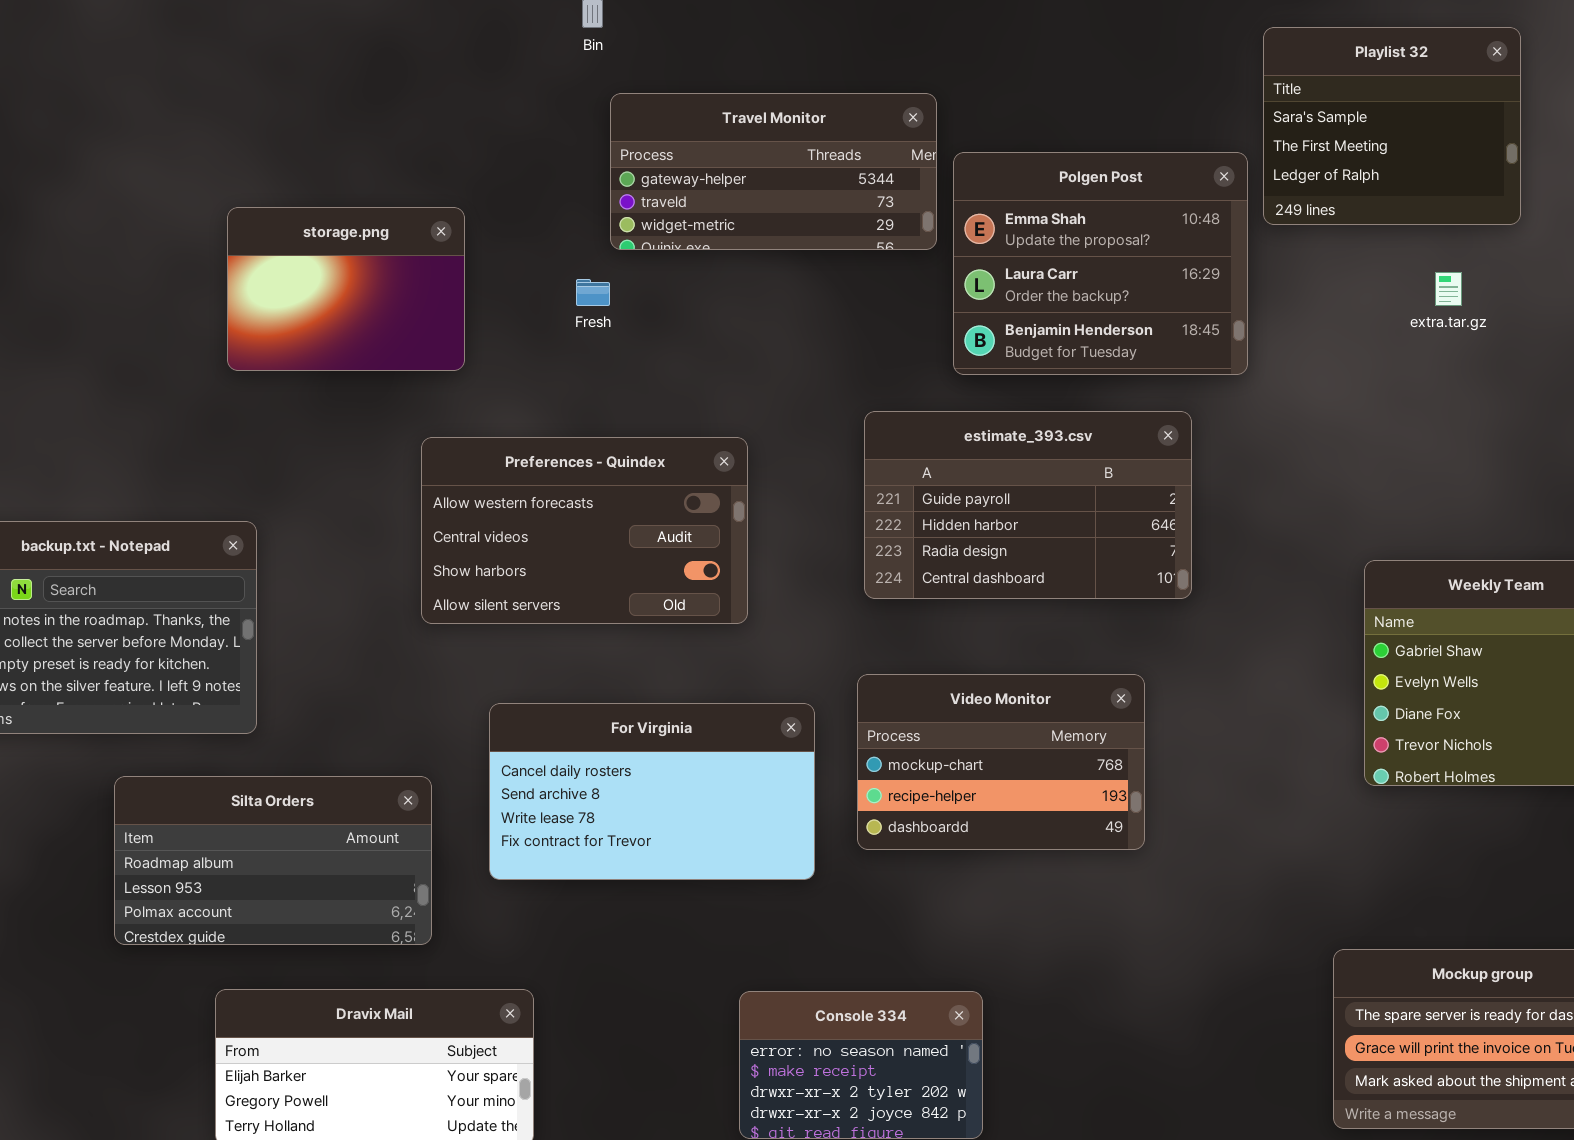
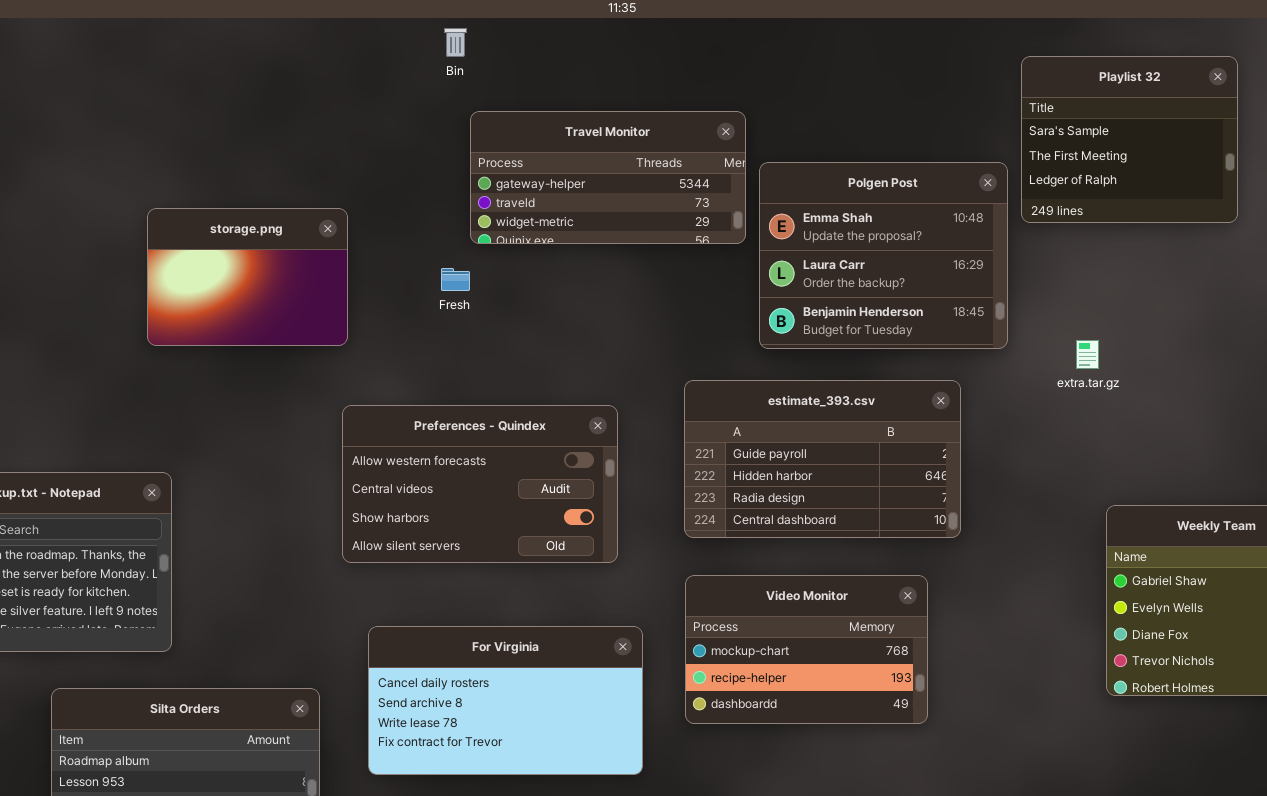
extra.tar.gz: [1435,272,1462,306] -> [1076,340,1099,369], moved
Preferences - Quindex: [421,437,748,624] -> [342,405,618,563], moved
Video Monitor: [857,674,1145,850] -> [685,575,928,724], moved

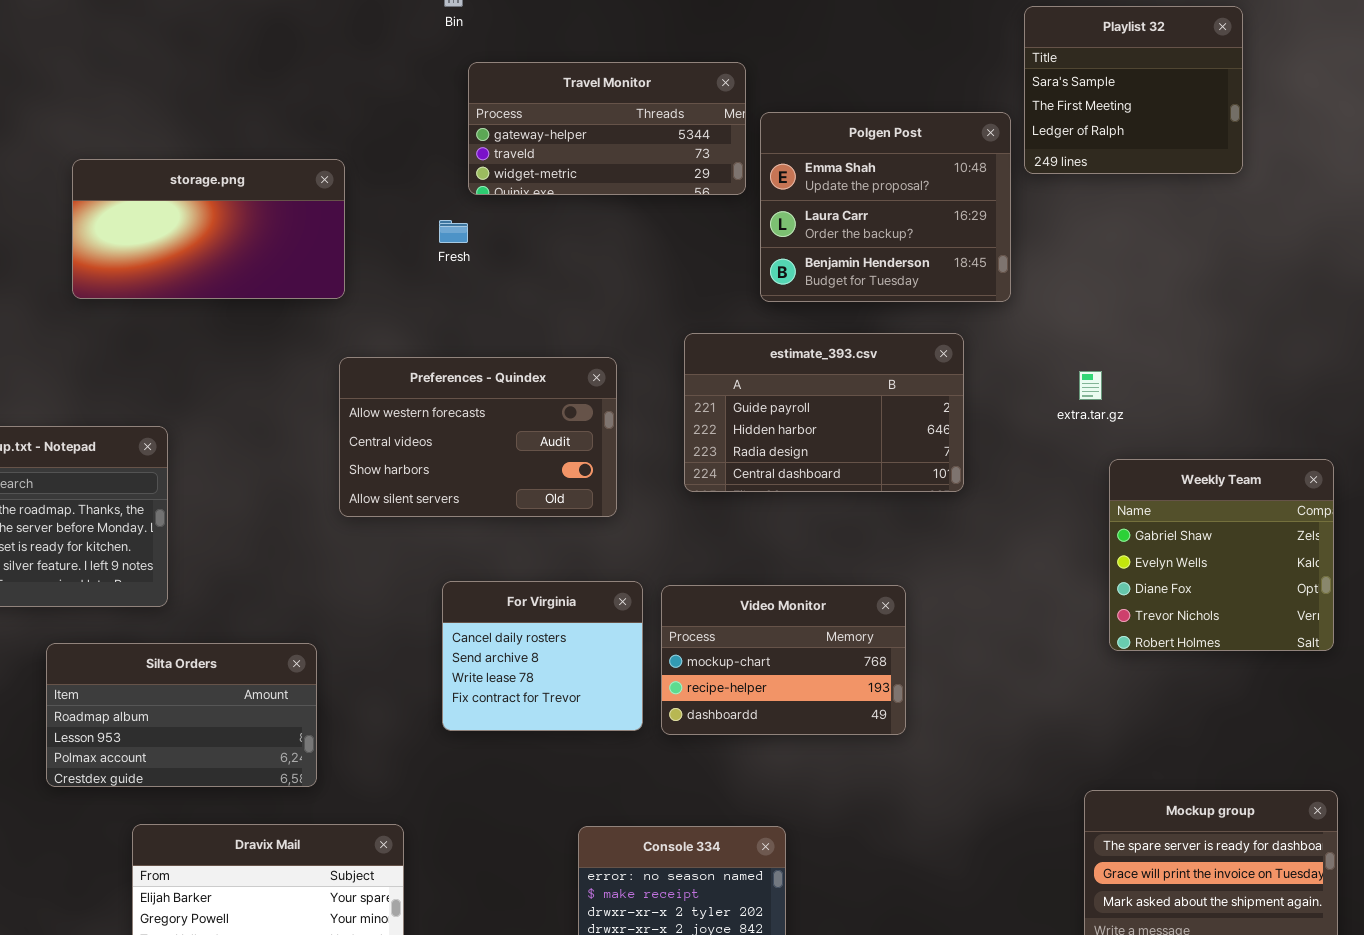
storage.png: [147,208,348,346] -> [72,159,345,299], resized
extra.tar.gz: [1076,340,1099,369] -> [1079,371,1102,400], moved
Video Monitor: [685,575,928,724] -> [661,585,906,735], moved
For Virginia: [368,626,643,775] -> [442,581,643,731], resized

